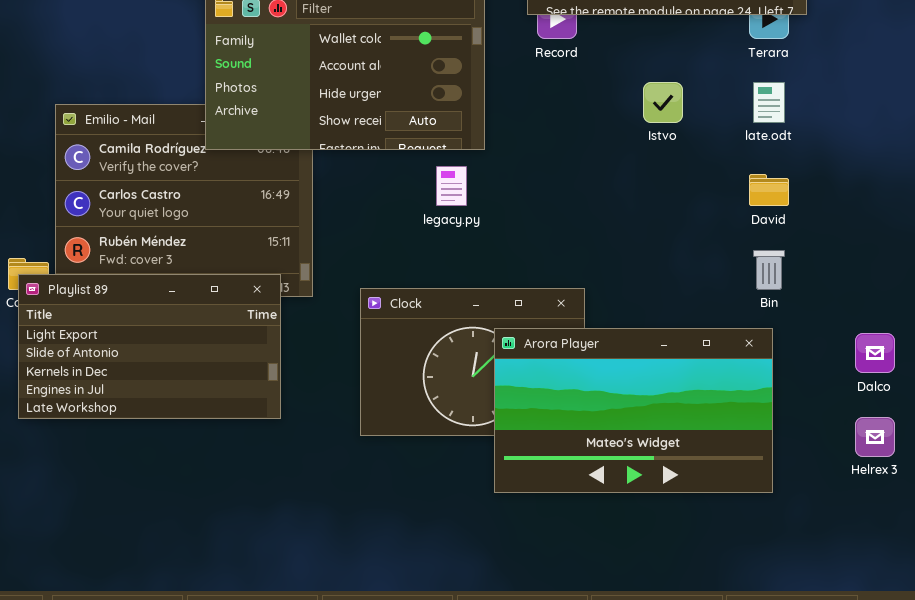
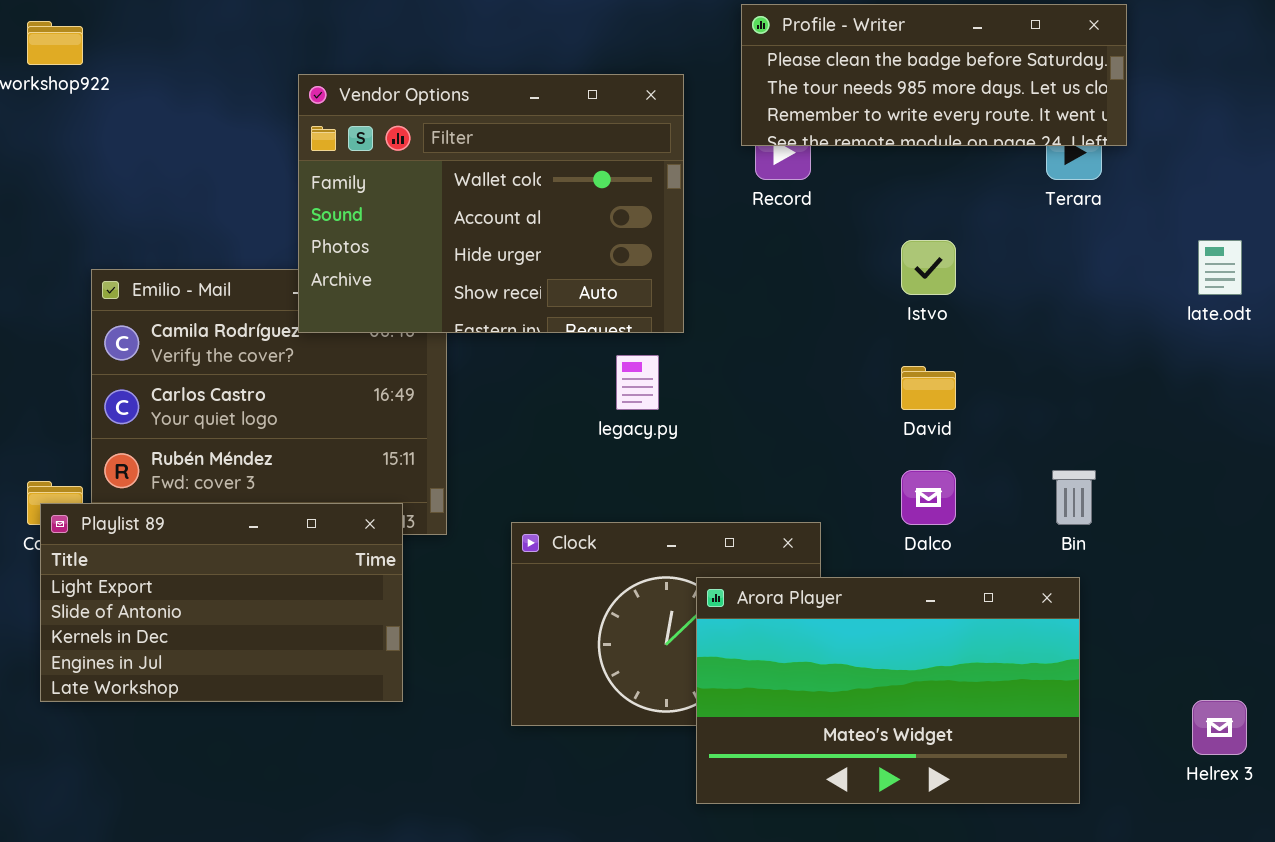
late.odt: [753,82,785,123] -> [1198,240,1242,295], moved
David: [749,174,789,206] -> [901,366,956,410], moved
Dalco: [855,333,895,373] -> [901,470,956,525], moved

